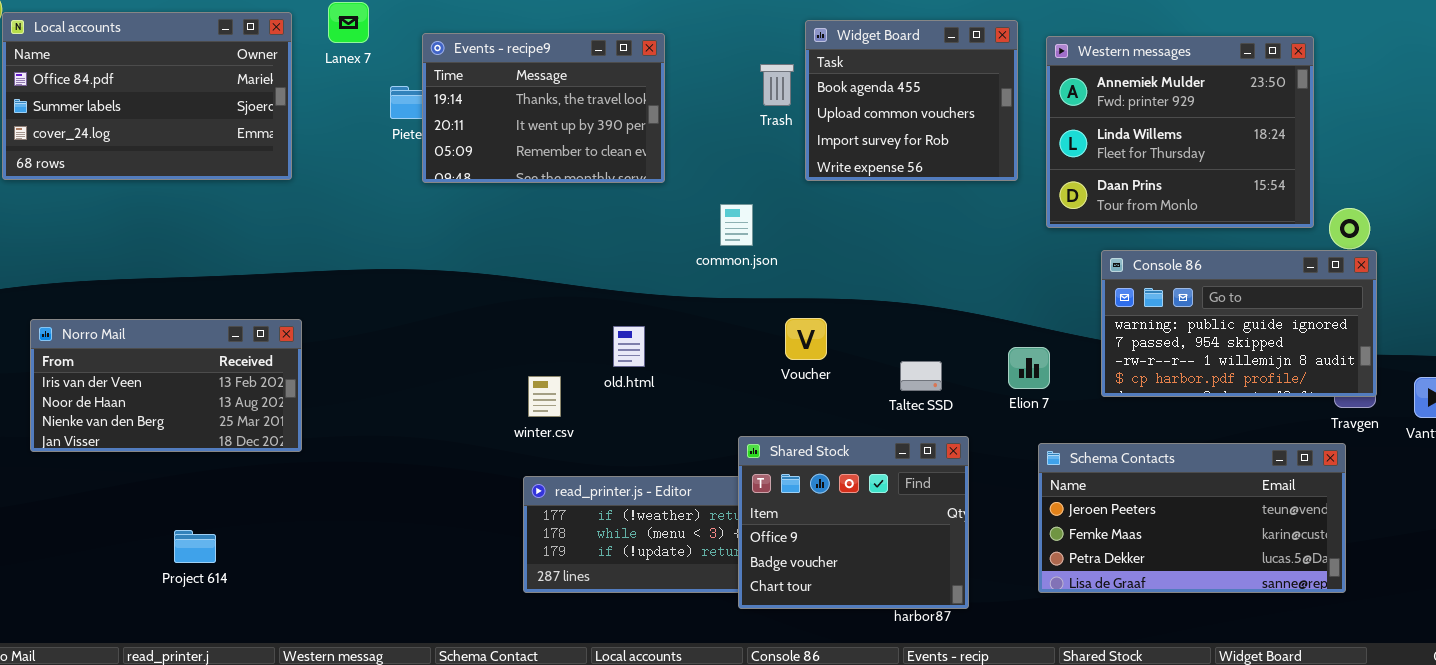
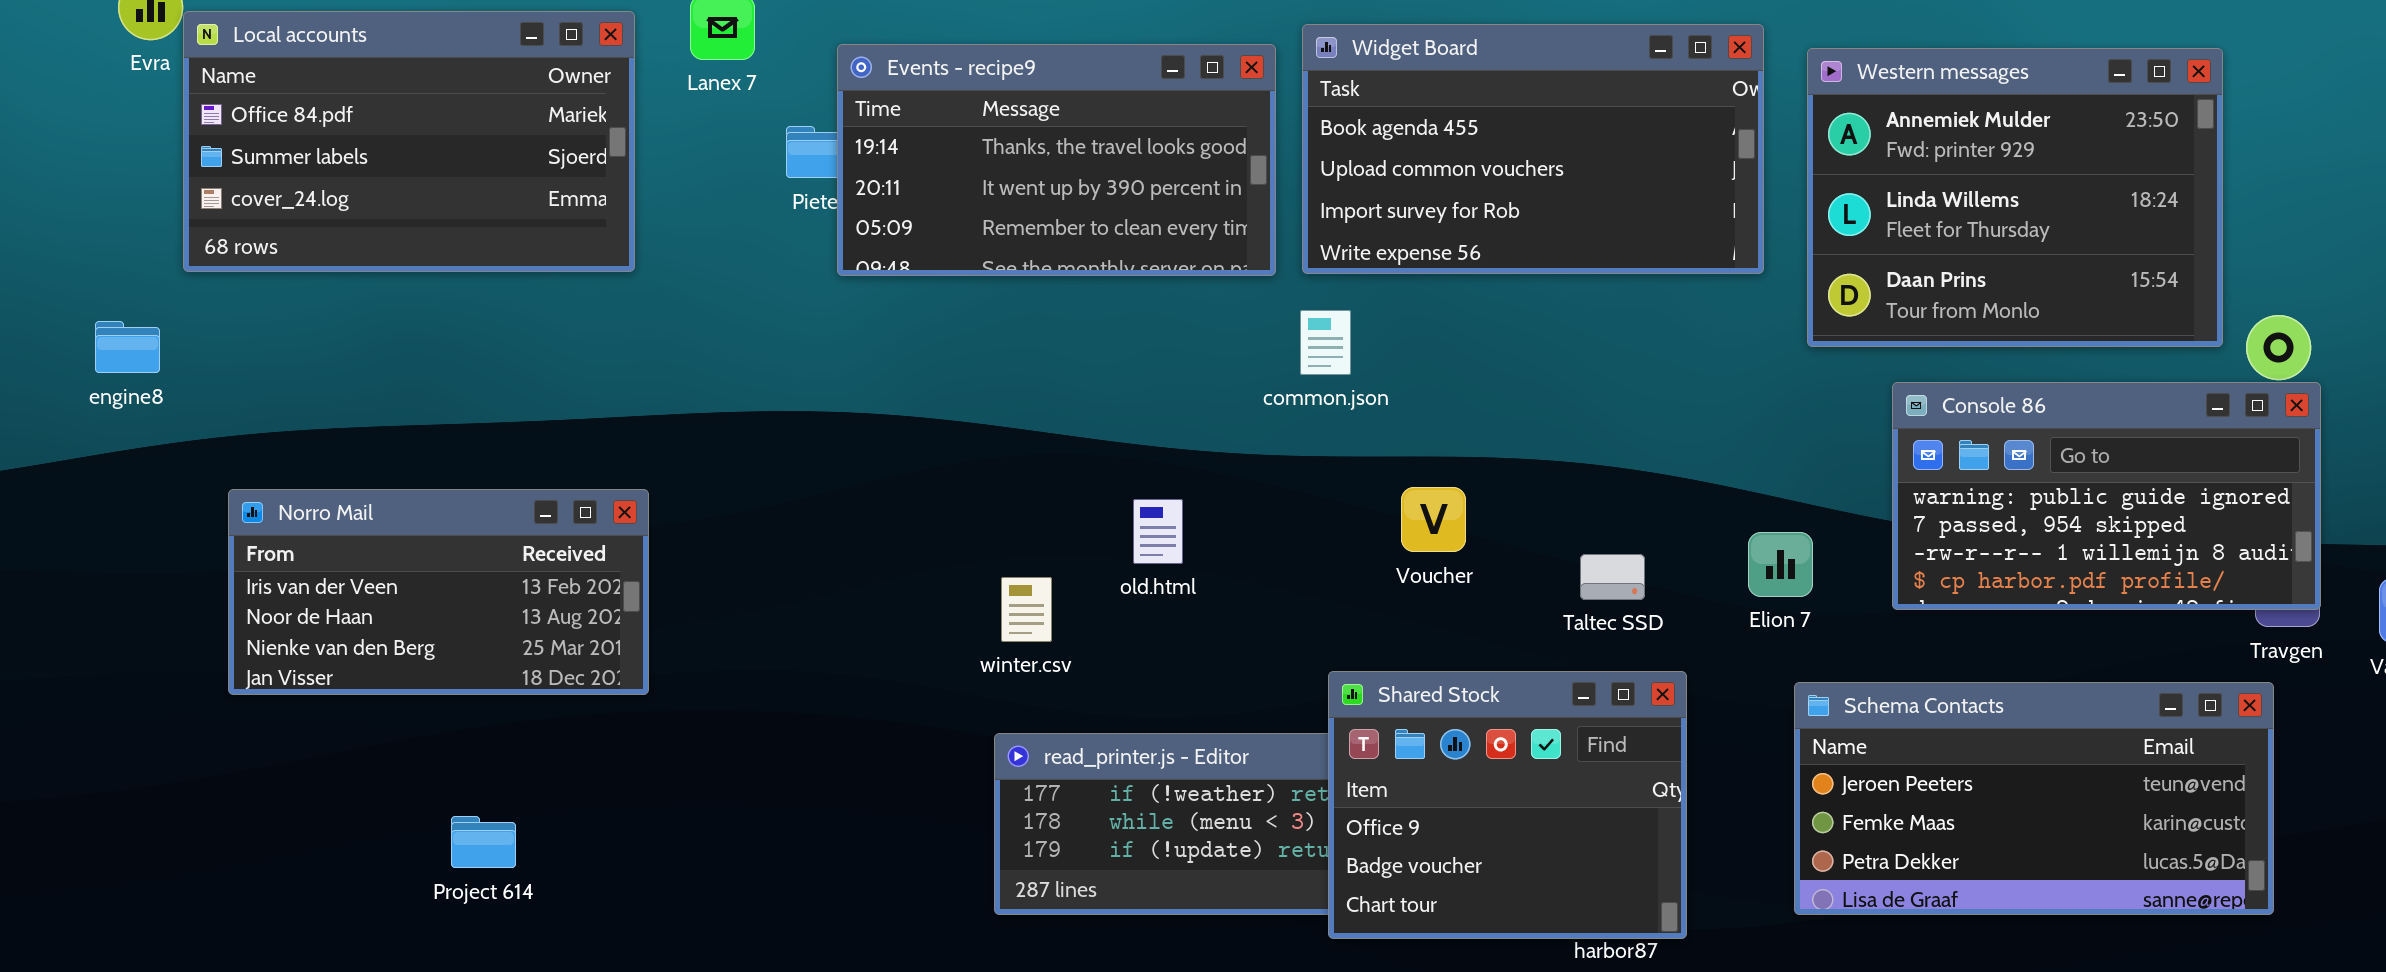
Widget Board: [805,20,1018,181] -> [1302,24,1764,274], resized
Events - recipe9: [422,33,665,183] -> [837,44,1276,276], resized

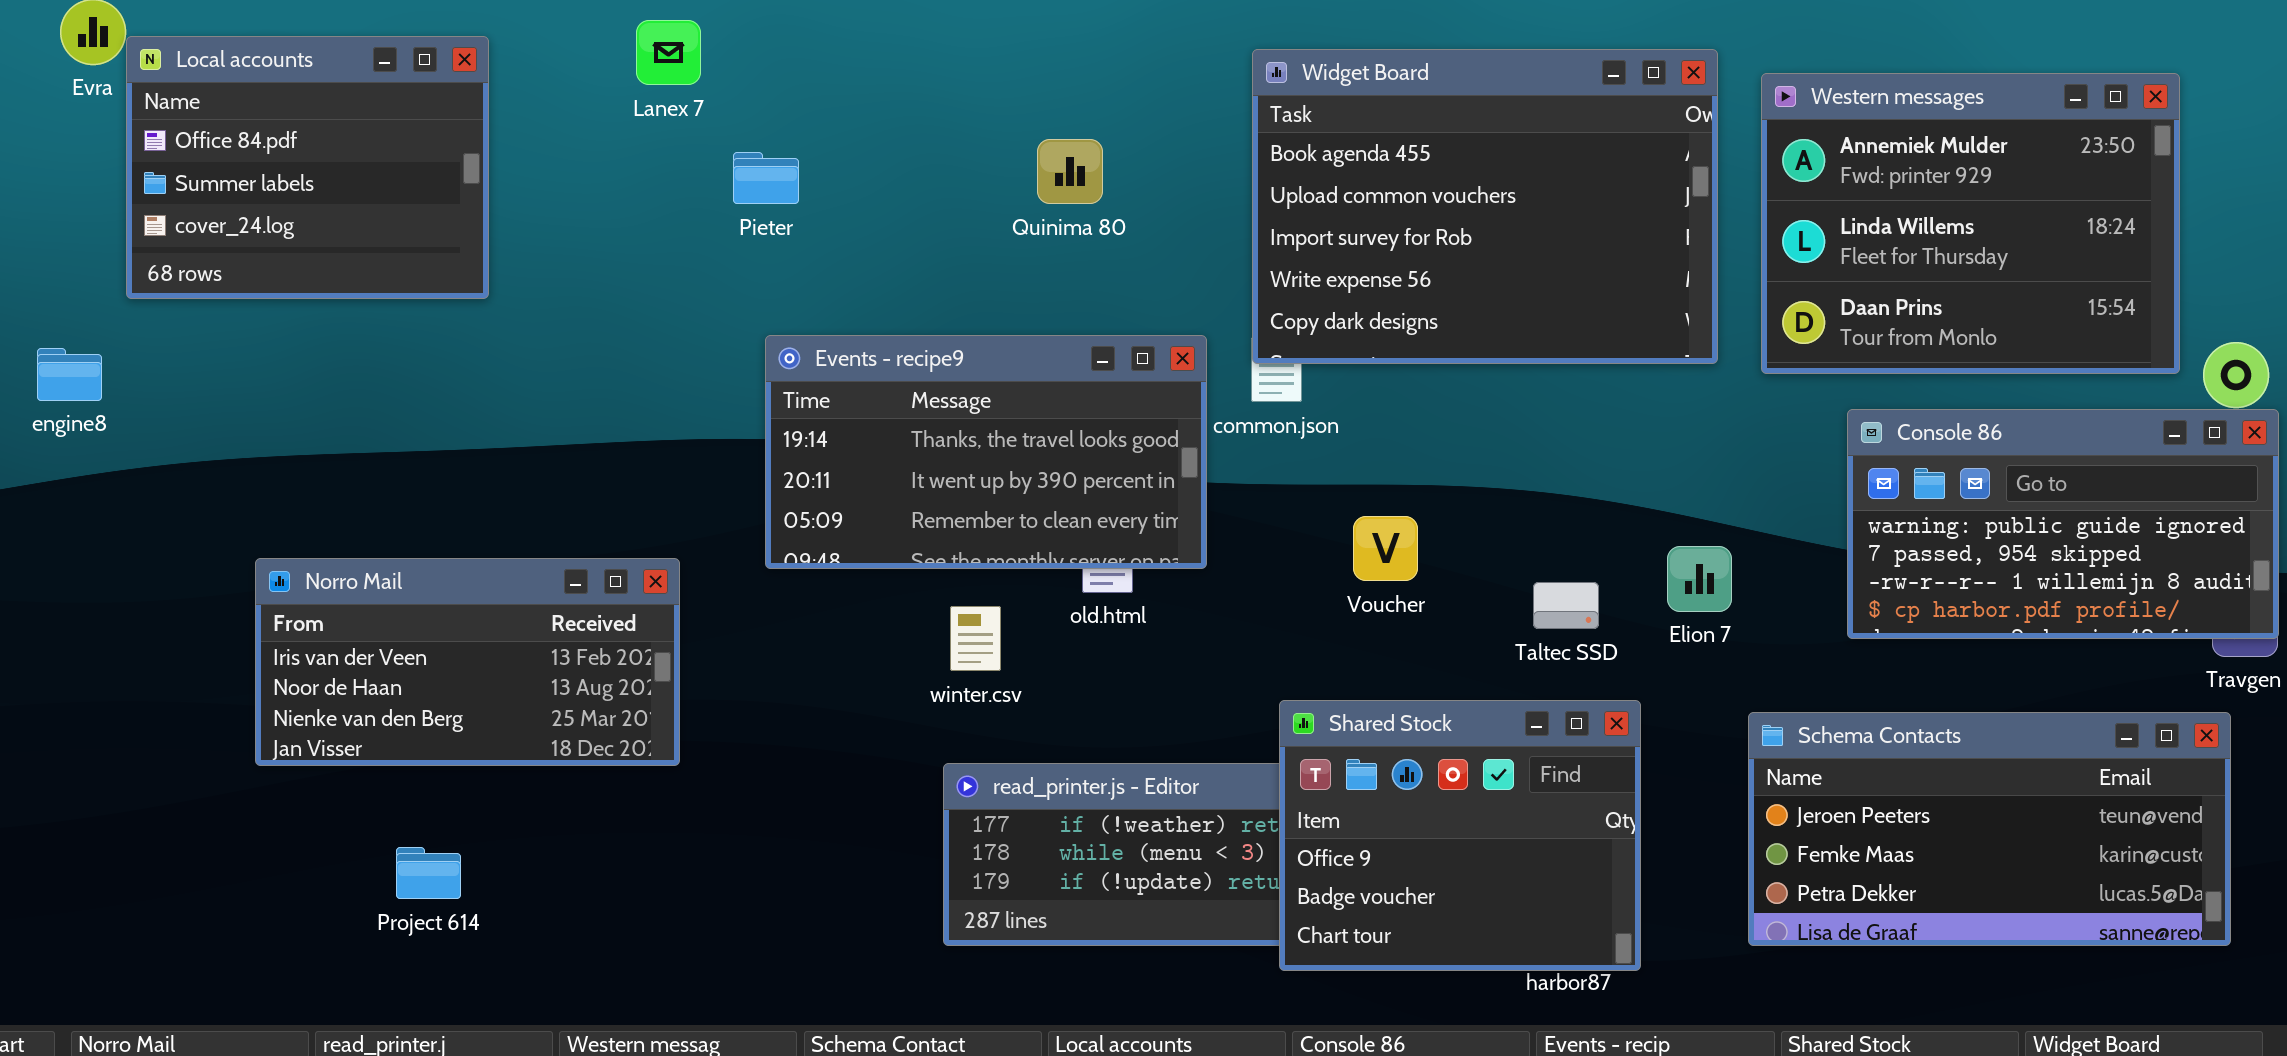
Local accounts: [183,11,635,272] -> [126,36,489,299], resized
Widget Board: [1302,24,1764,274] -> [1252,49,1718,364], resized
Events - recipe9: [837,44,1276,276] -> [765,335,1207,569], moved
Norro Mail: [228,489,649,695] -> [255,558,680,766], moved
Elion 7: [1748,532,1813,597] -> [1667,546,1732,612], moved

